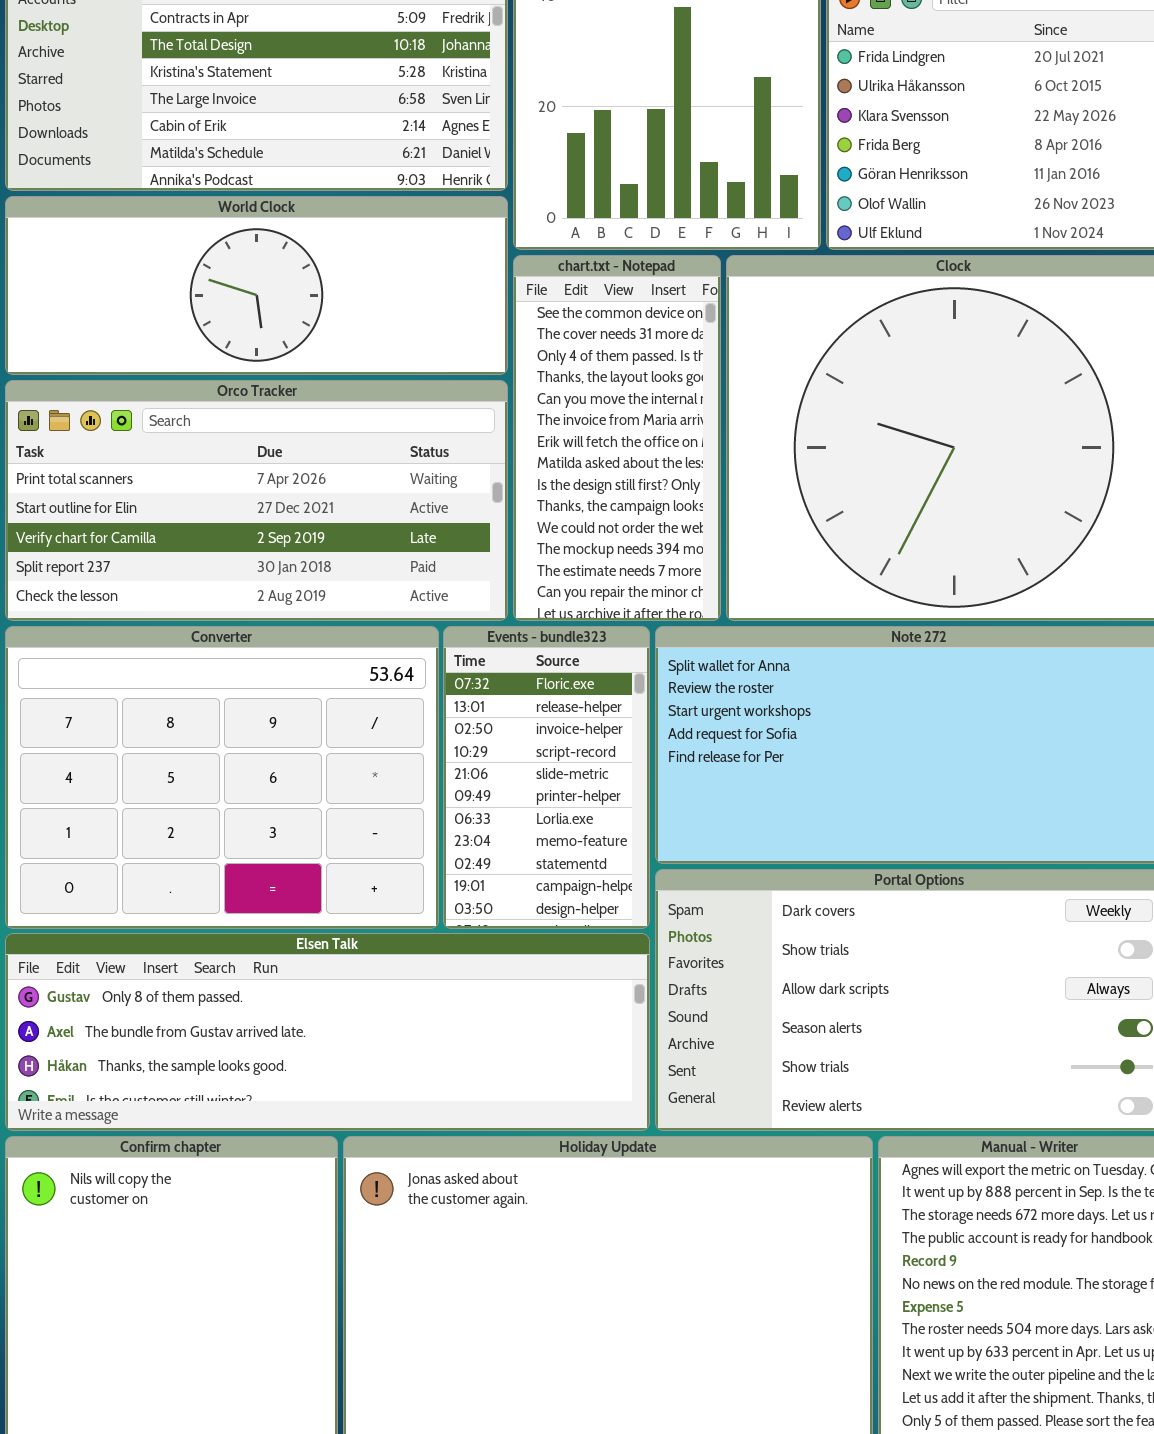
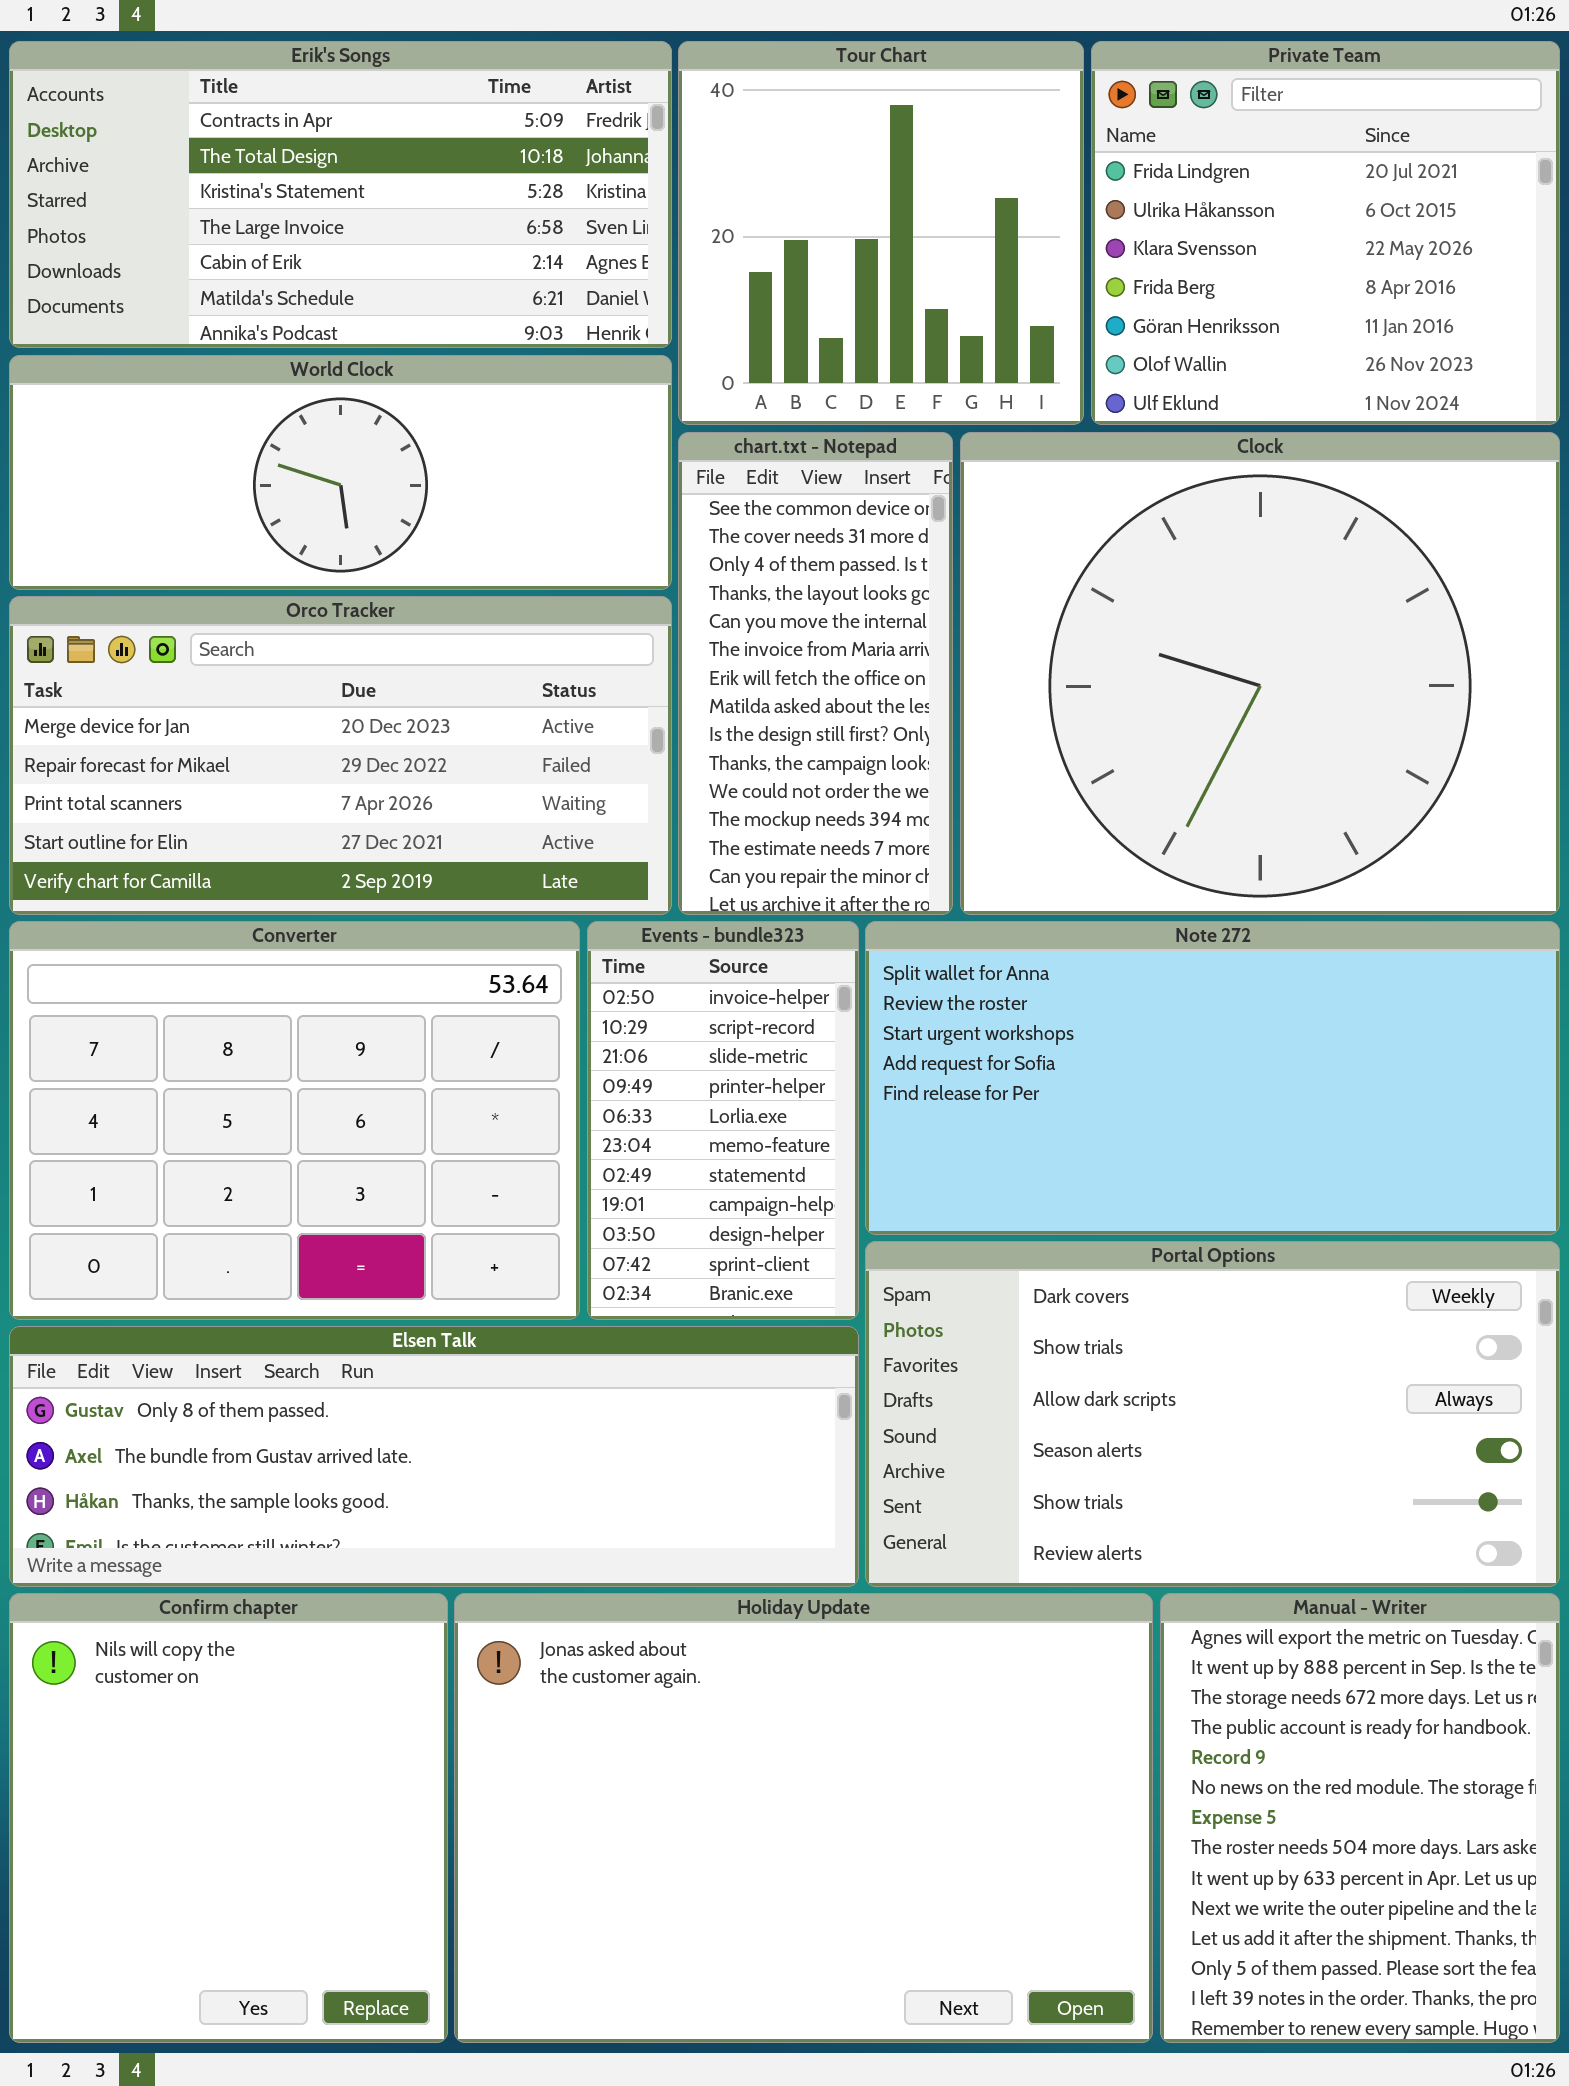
Orco Tracker: [5,380,508,621] -> [9,596,672,915], scrolled up 2 rows
Events - bundle323: [443,626,650,929] -> [587,921,859,1320], scrolled down 2 rows

